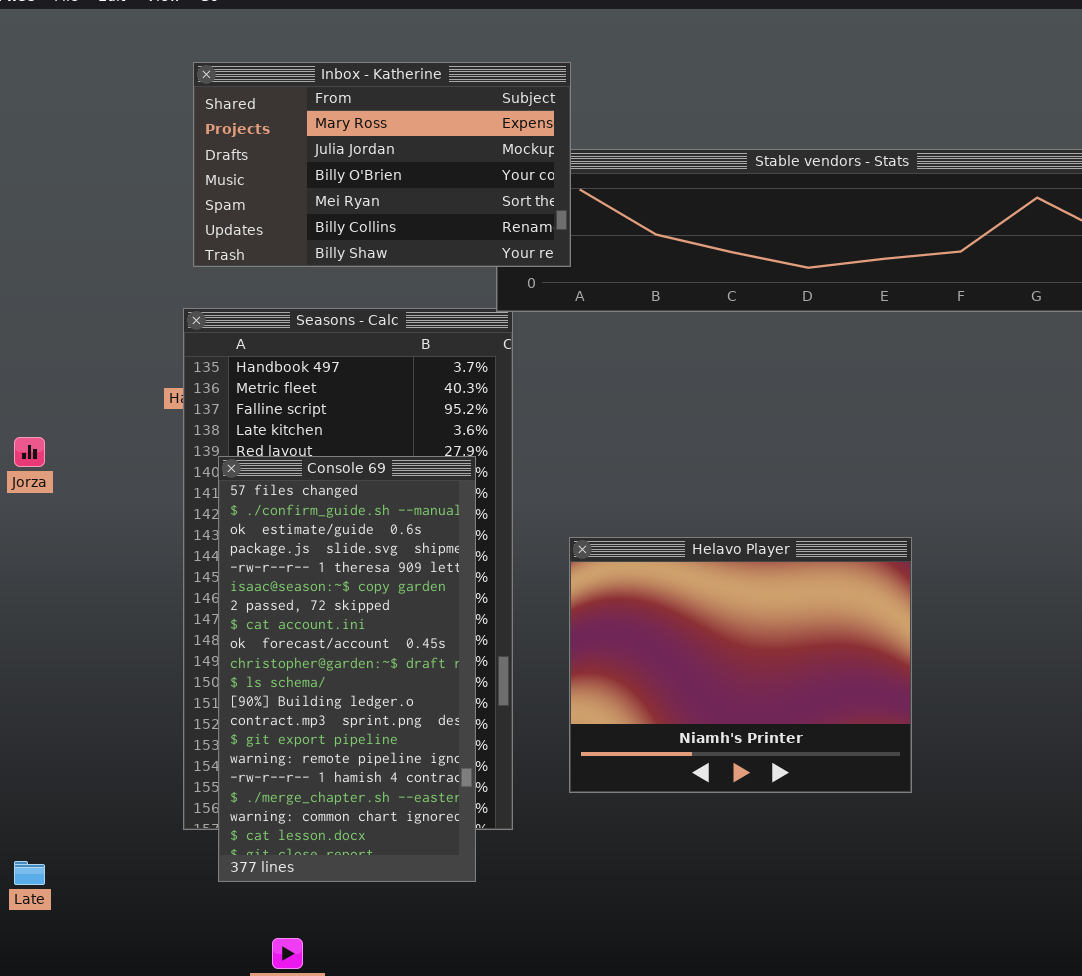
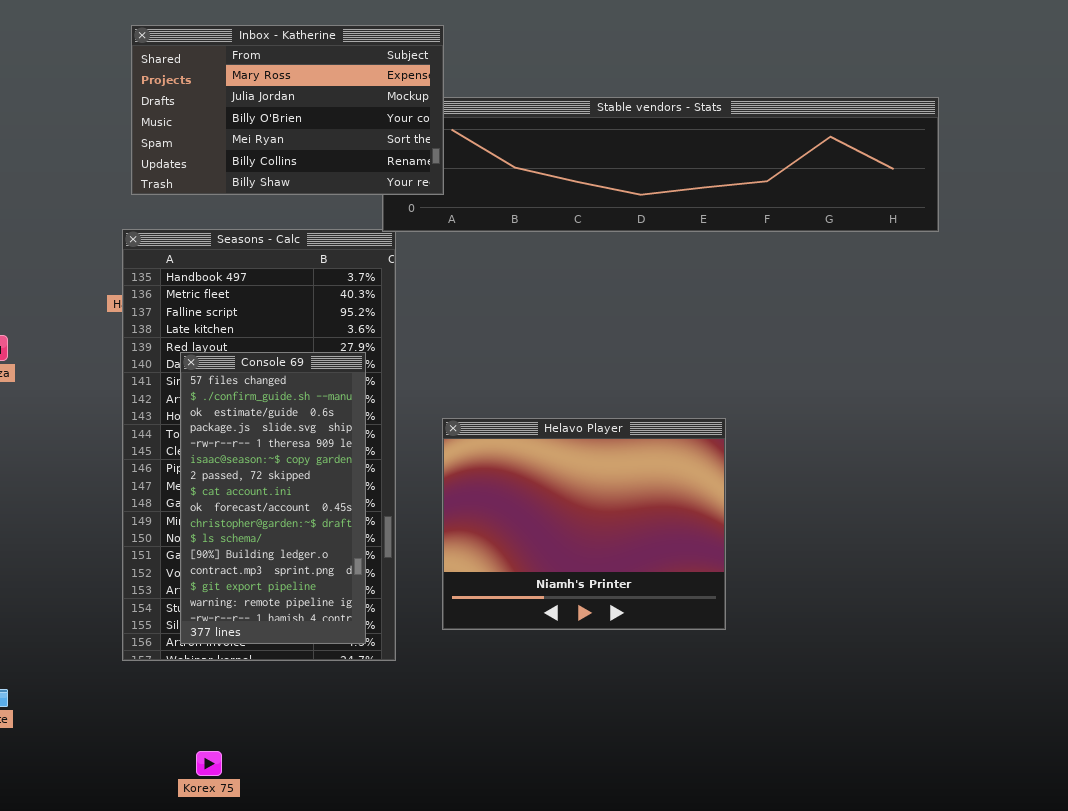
Console 69: [218,456,476,882] -> [180,352,366,644], resized

